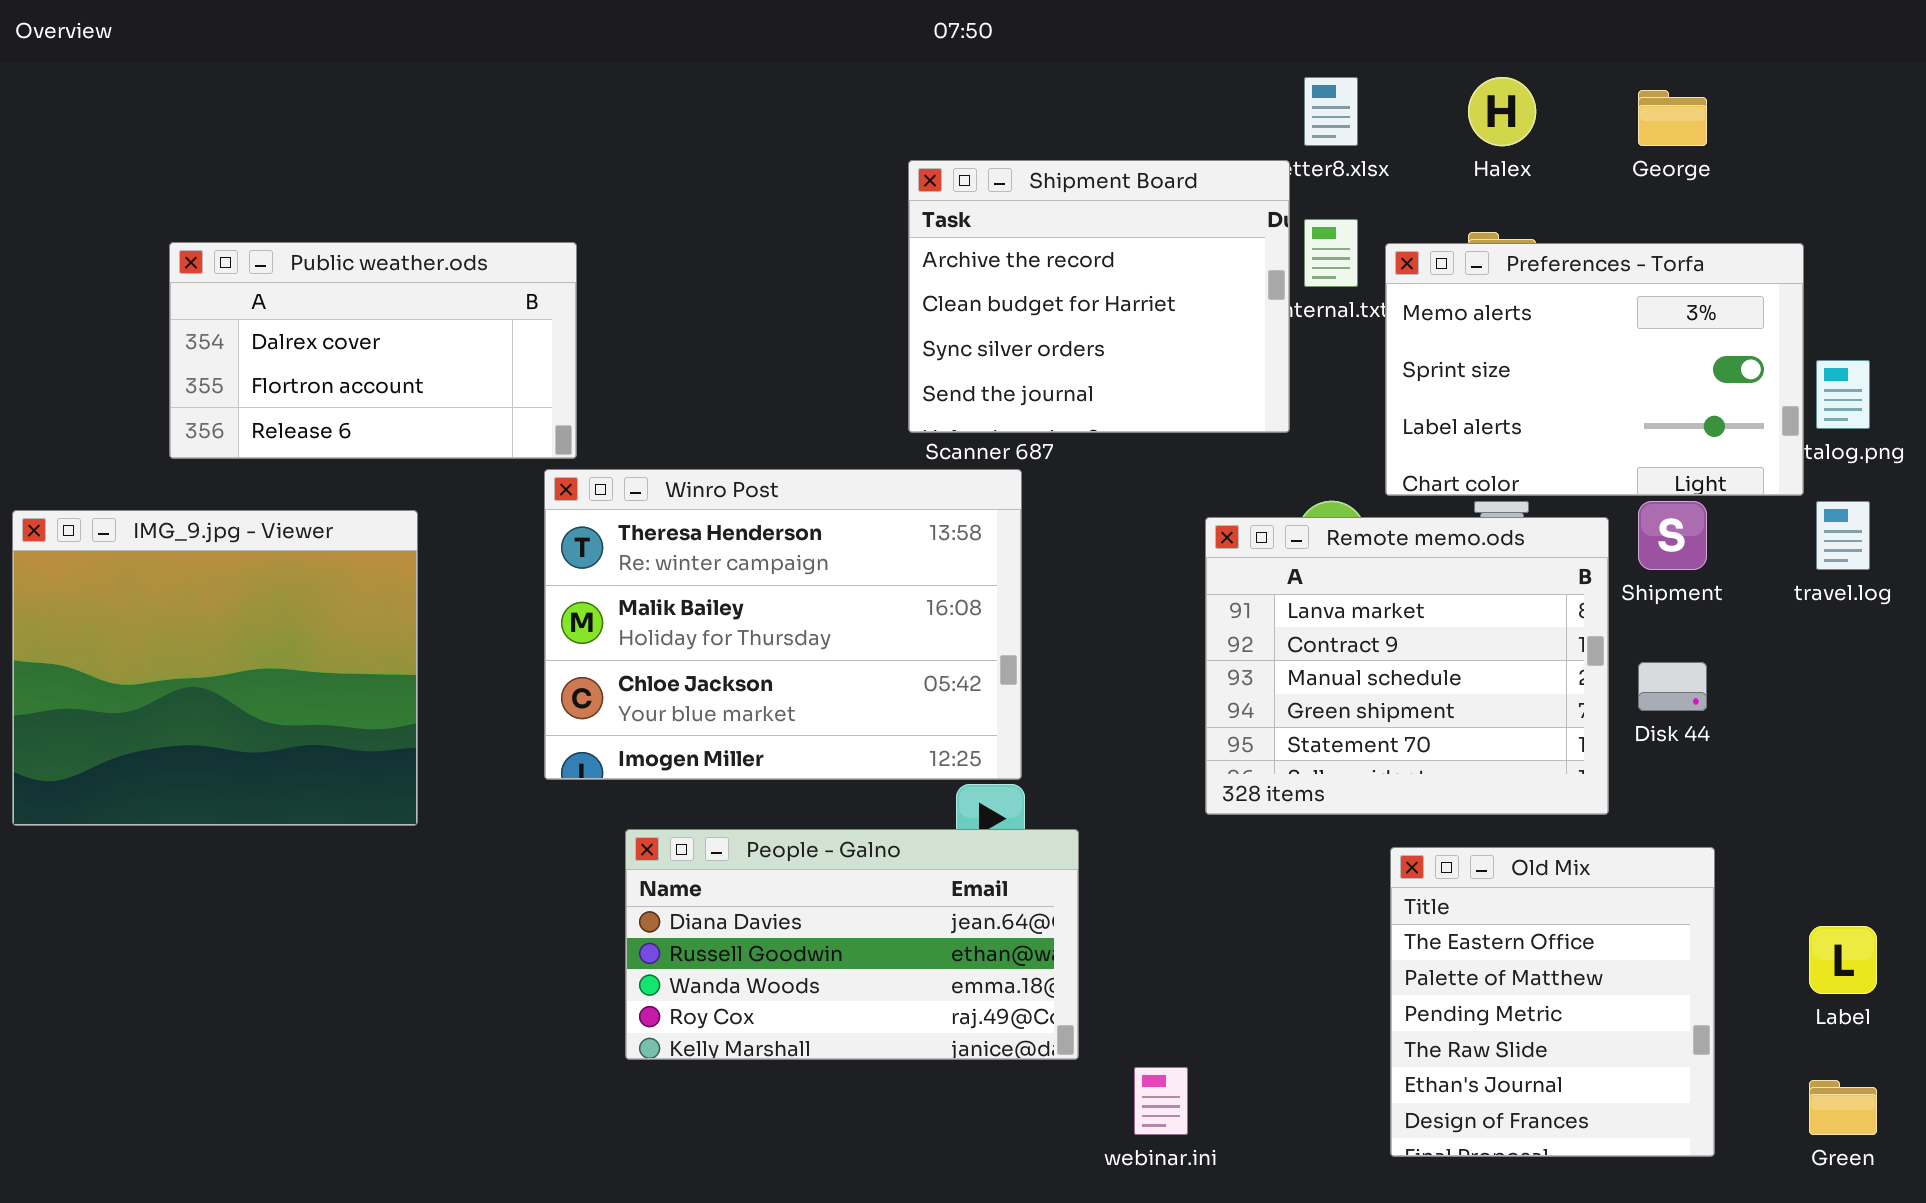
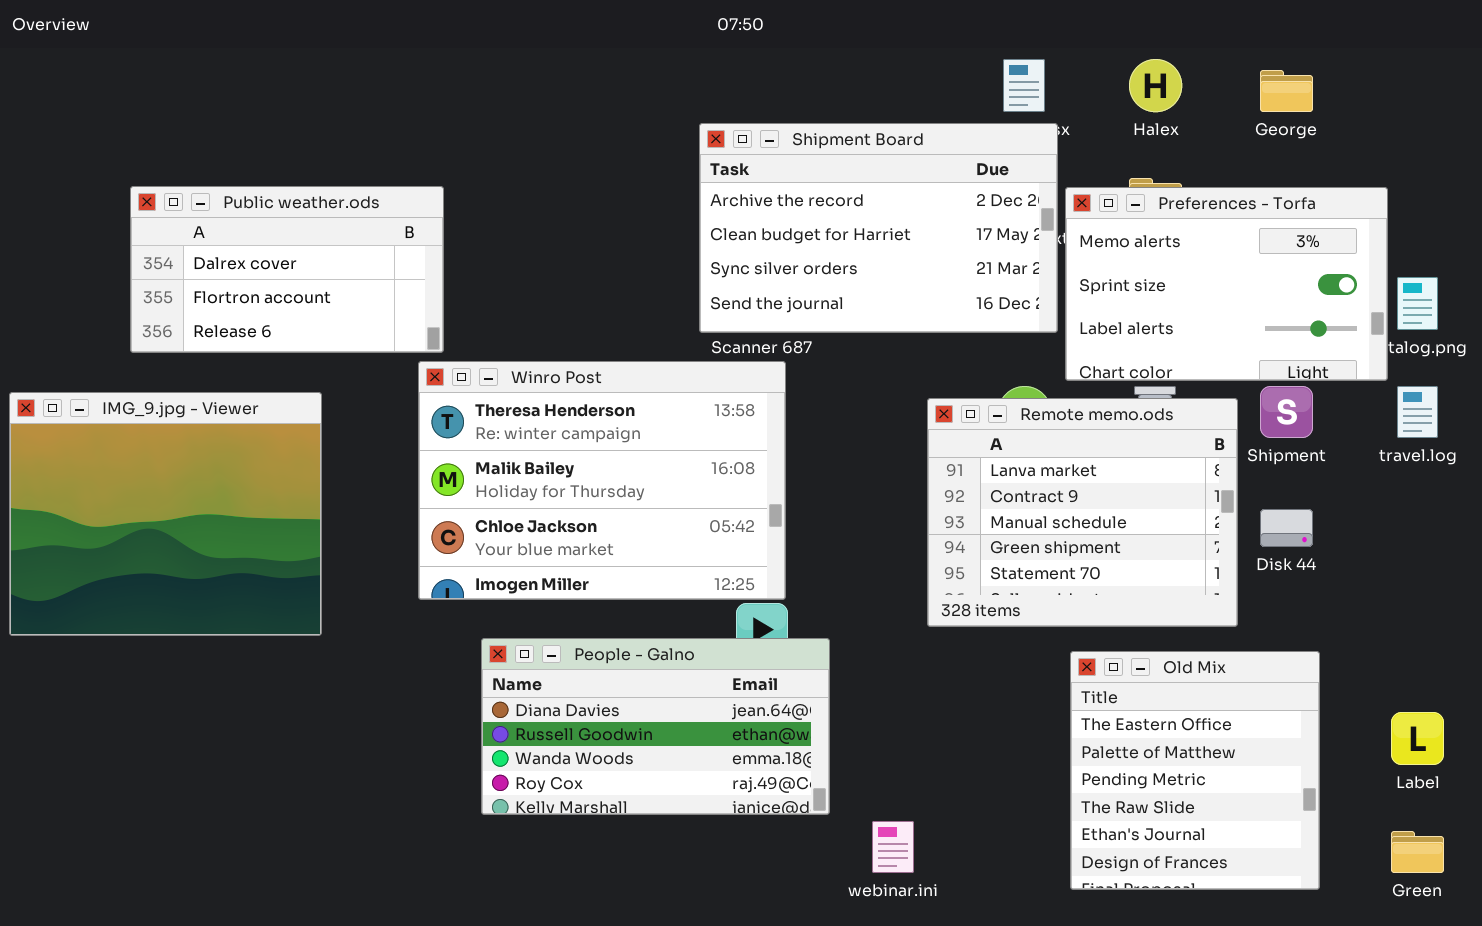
Shipment Board: [908,160,1290,433] -> [699,123,1058,333], resized

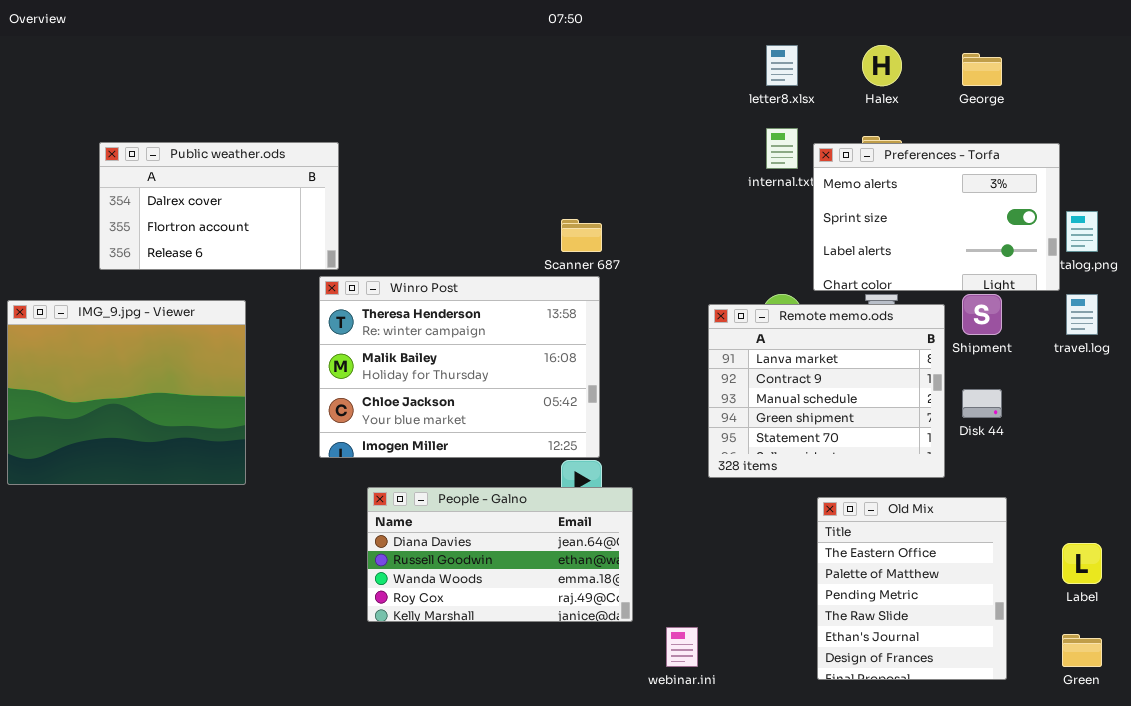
Shipment Board: [699,123,1058,333] -> none, closed

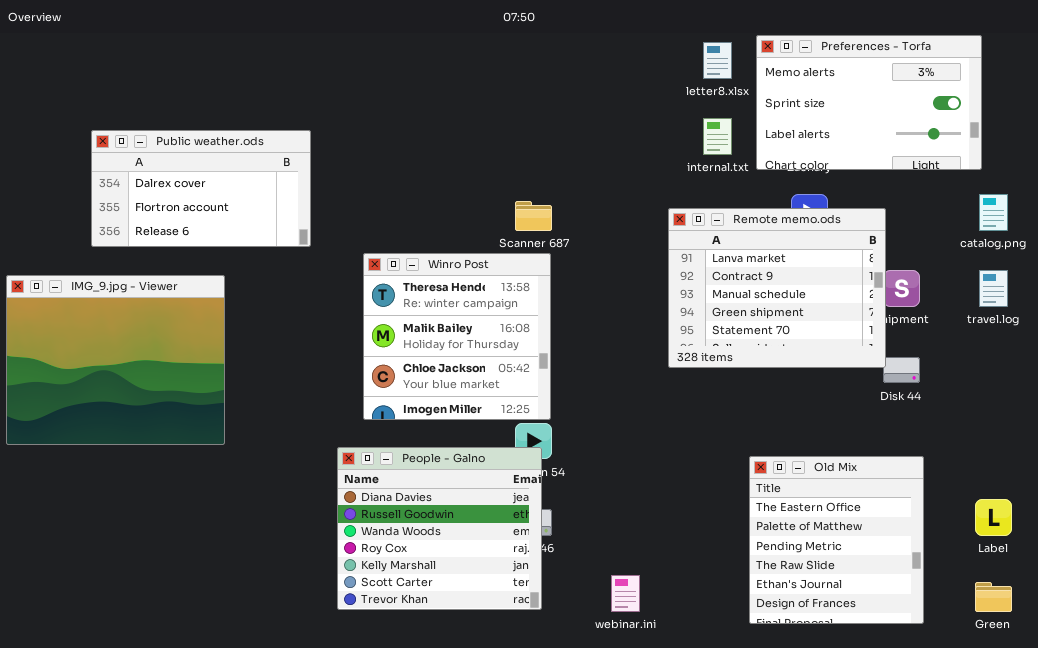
Preferences - Torfa: [813,143,1060,291] -> [756,35,982,170], moved
Winro Post: [319,276,600,458] -> [363,253,551,420], resized
Remote memo.ods: [708,304,945,478] -> [668,208,886,368], moved
People - Galno: [367,487,633,622] -> [337,447,542,610], resized

